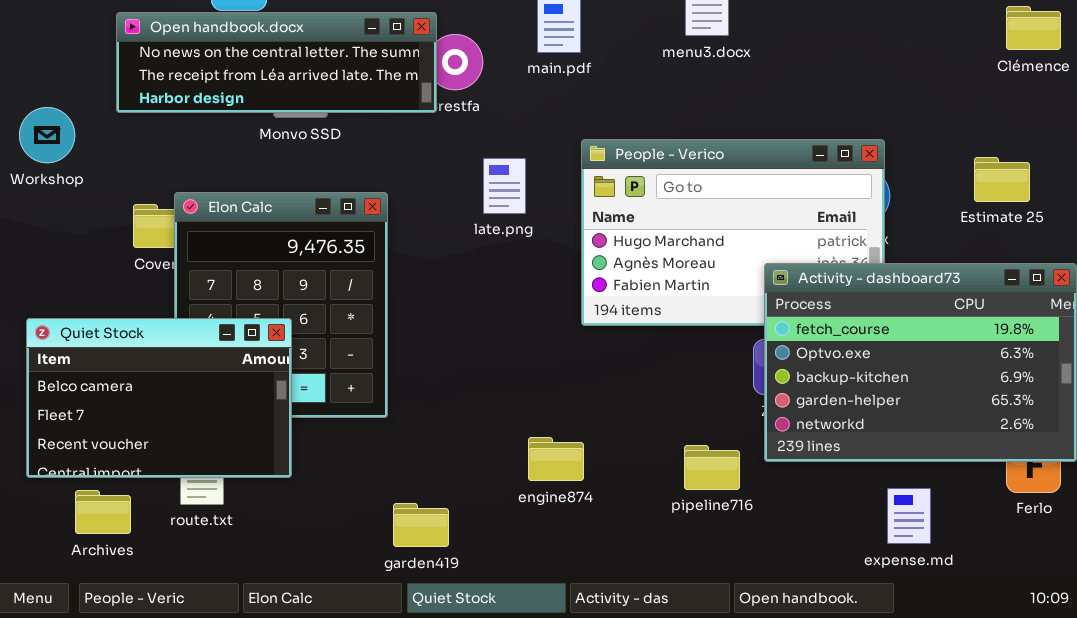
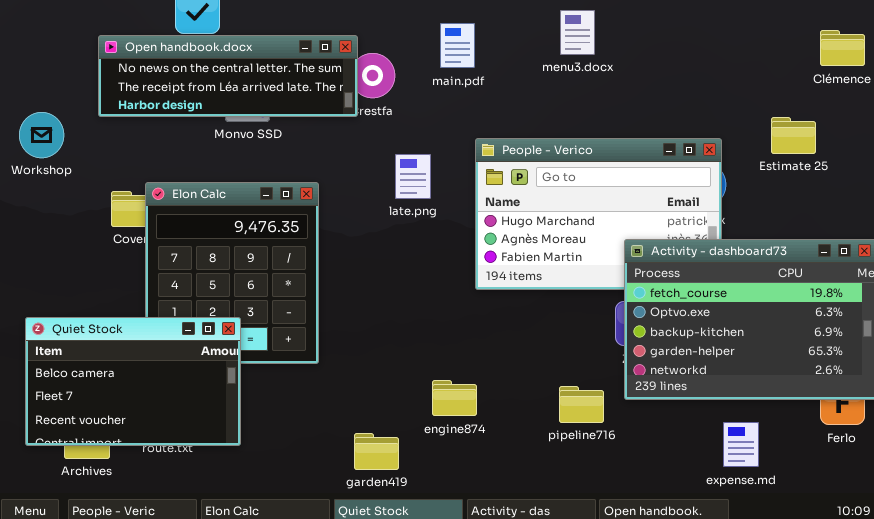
Estimate 25: [974,157,1030,202] -> [771,117,816,154], moved
Quiet Stock: [26,318,292,478] -> [25,317,241,446], moved
garden419: [393,503,449,547] -> [354,433,399,470], moved

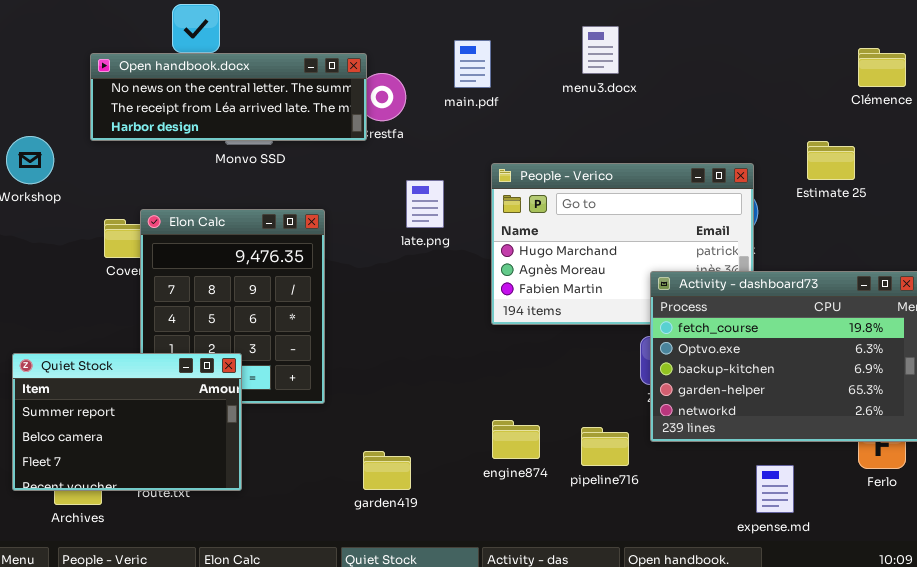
Quiet Stock: [25,317,241,446] -> [12,353,242,491], scrolled up 1 row
engine874: [432,380,477,416] -> [492,420,540,459], moved
garden419: [354,433,399,470] -> [363,451,411,490], moved

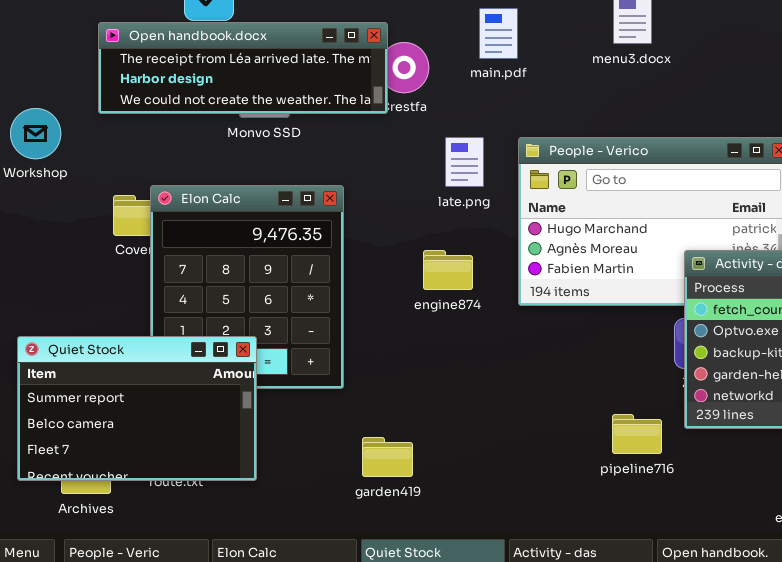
Open handbook.docx: [90,53,367,141] -> [98,22,388,114], scrolled down 1 row
late.png: [406,180,444,228] -> [445,137,484,187], moved
engine874: [492,420,540,459] -> [423,250,473,290], moved
garden419: [363,451,411,490] -> [362,437,413,477], moved

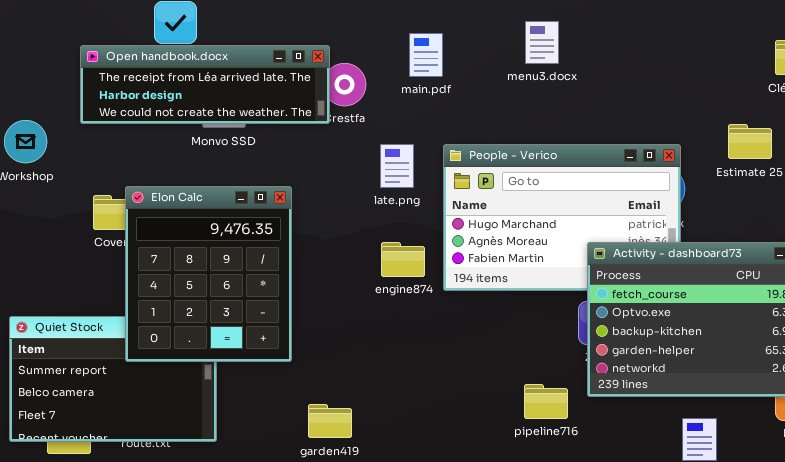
Elon Calc: [150,185,344,389] -> [125,186,292,362], raised
engine874: [423,250,473,290] -> [381,242,425,277], moved

